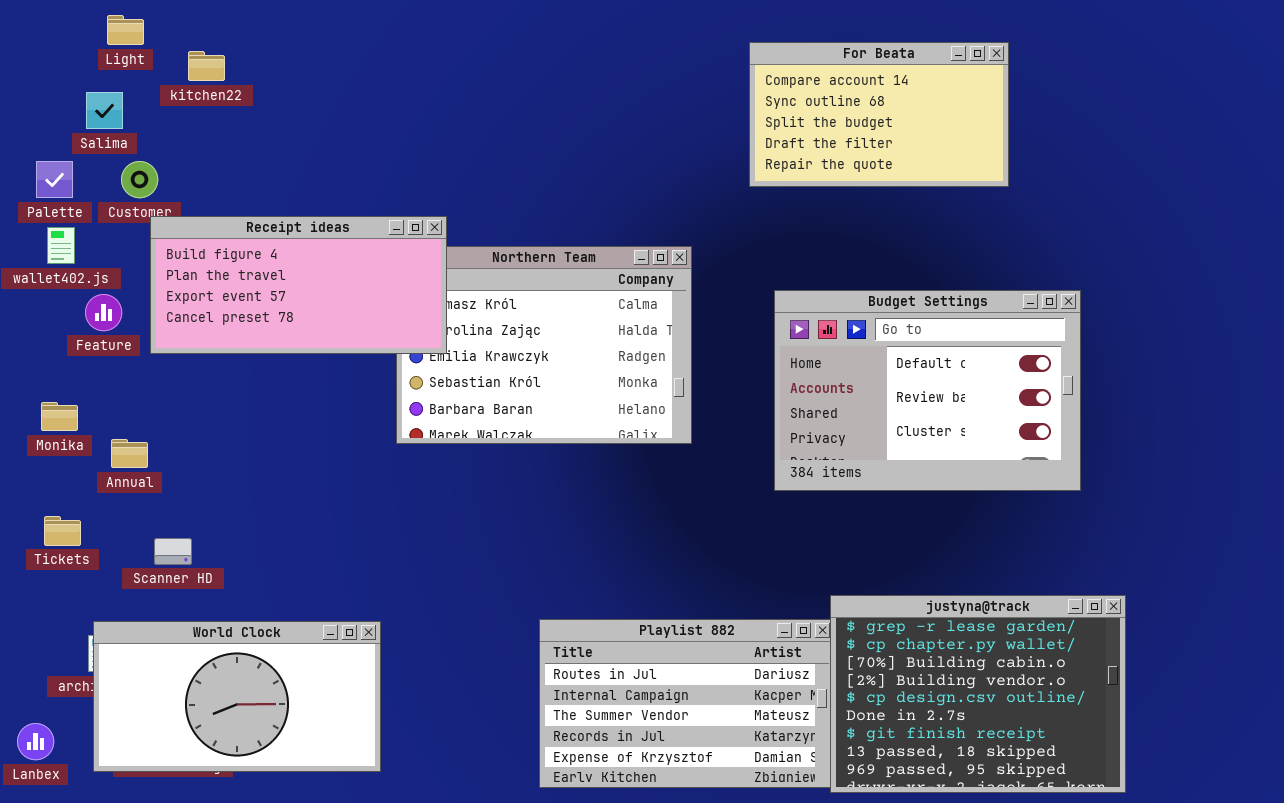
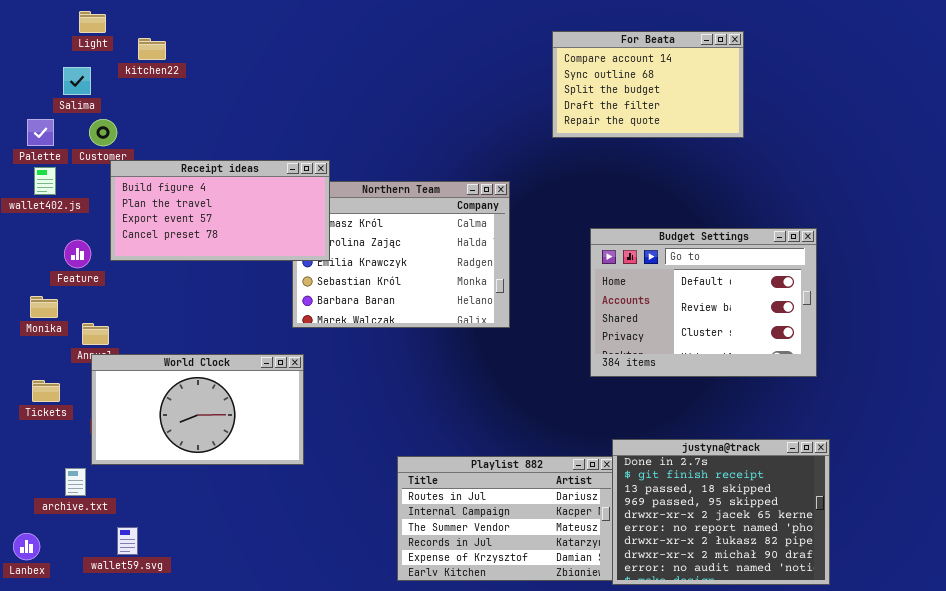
Budget Settings: [774,290,1081,491] -> [590,228,817,377], moved
Feature: [85,294,122,331] -> [64,240,91,268], moved
justyna@track: [830,595,1126,793] -> [612,439,830,585], scrolled down 5 rows
World Clock: [93,621,381,772] -> [91,354,304,465], moved

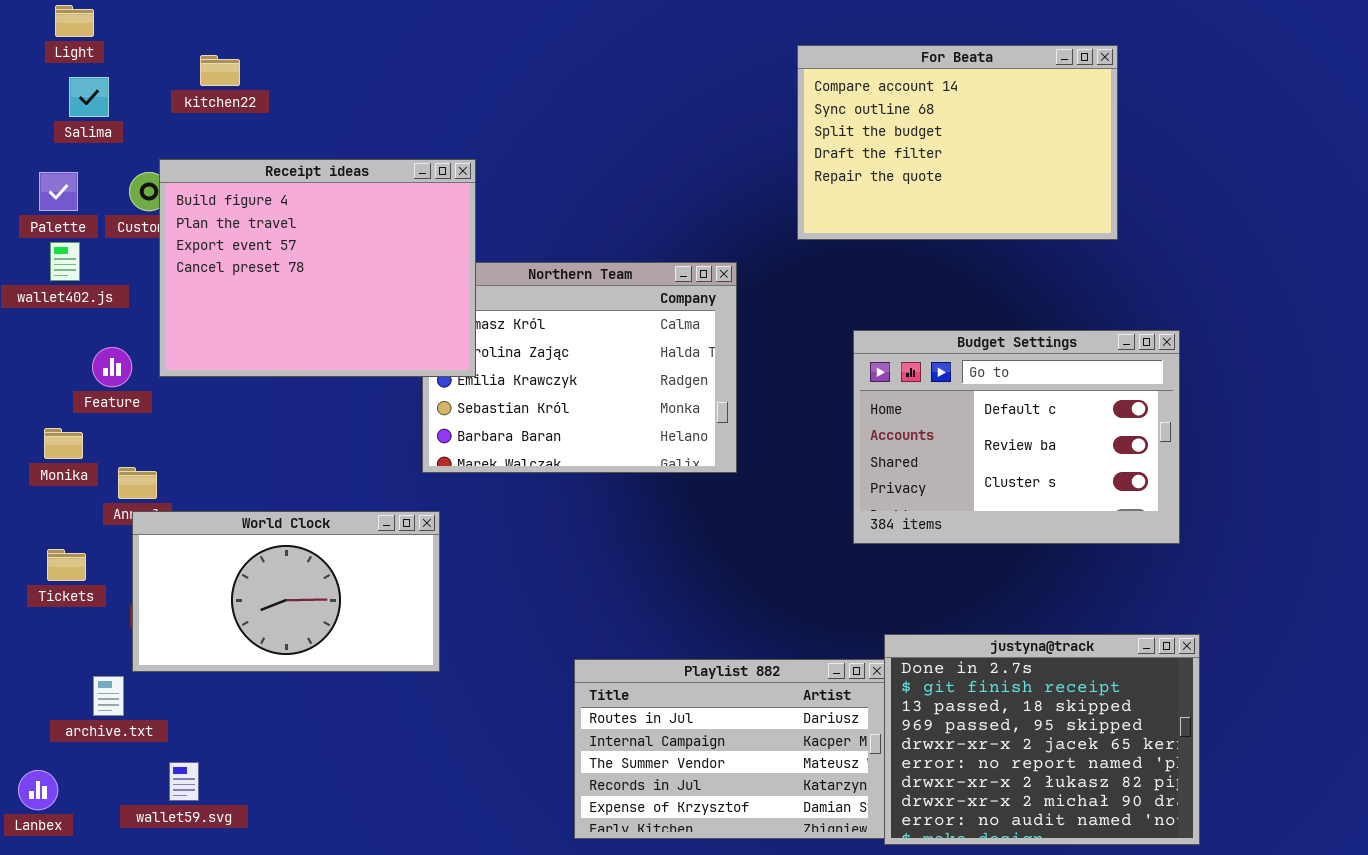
Light: [79,11,106,33] -> [55,5,94,37], moved
For Beata: [552,31,744,138] -> [797,45,1118,240], resized
Salima: [63,67,91,95] -> [69,77,109,117], moved
Receipt ideas: [110,160,330,261] -> [159,159,476,377], resized

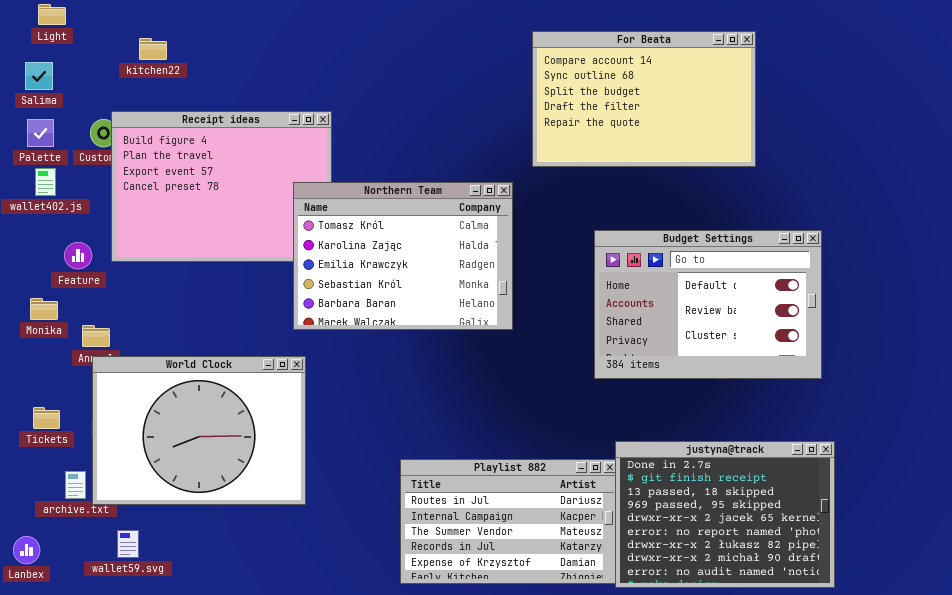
For Beata: [797,45,1118,240] -> [532,31,756,167], moved
Salima: [69,77,109,117] -> [25,62,53,90], moved
Northern Team: [422,262,737,473] -> [293,182,513,330], raised
World Clock: [132,511,440,672] -> [92,356,306,505], resized
Tickets: [47,549,86,581] -> [33,407,60,429], moved

